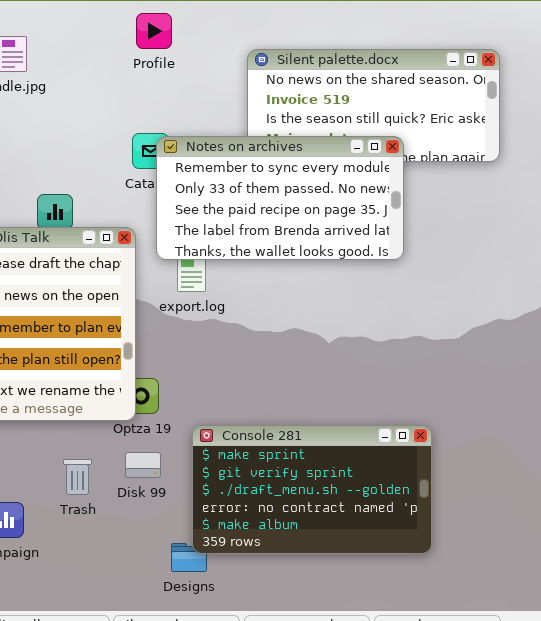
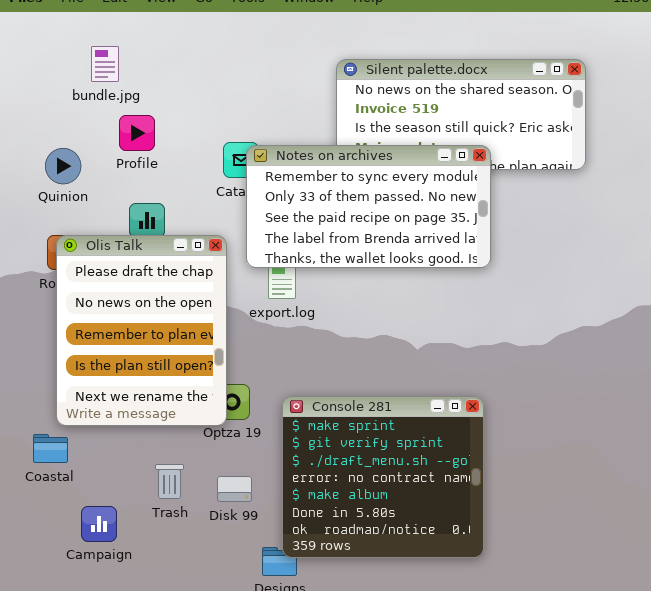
Profile: [136,13,172,49] -> [119,115,155,151], moved
Console 281: [192,425,432,554] -> [282,396,484,558], resized
Disk 99: [125,452,161,478] -> [217,476,252,502], moved

